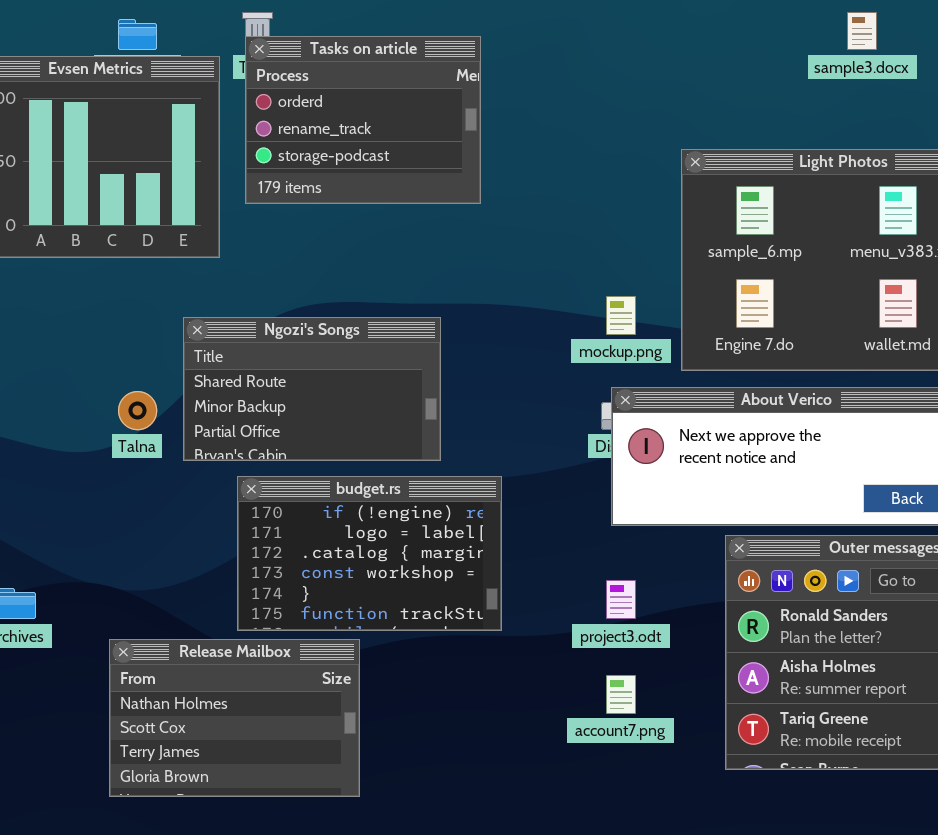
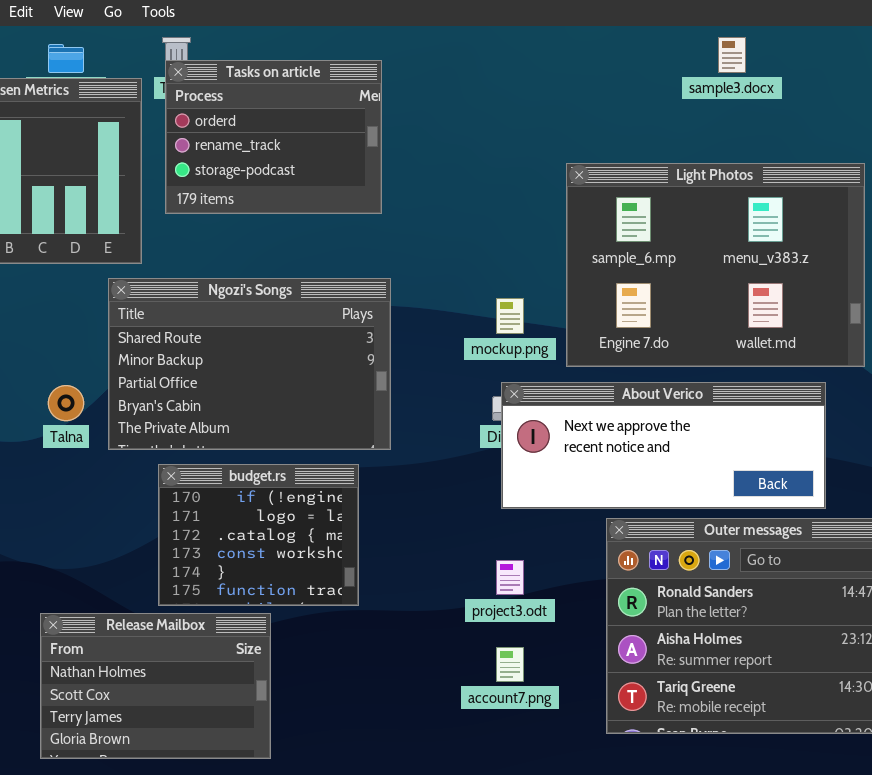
Ngozi's Songs: [183,317,441,461] -> [108,278,391,450], resized
budget.rs: [237,476,502,631] -> [158,464,359,606], resized

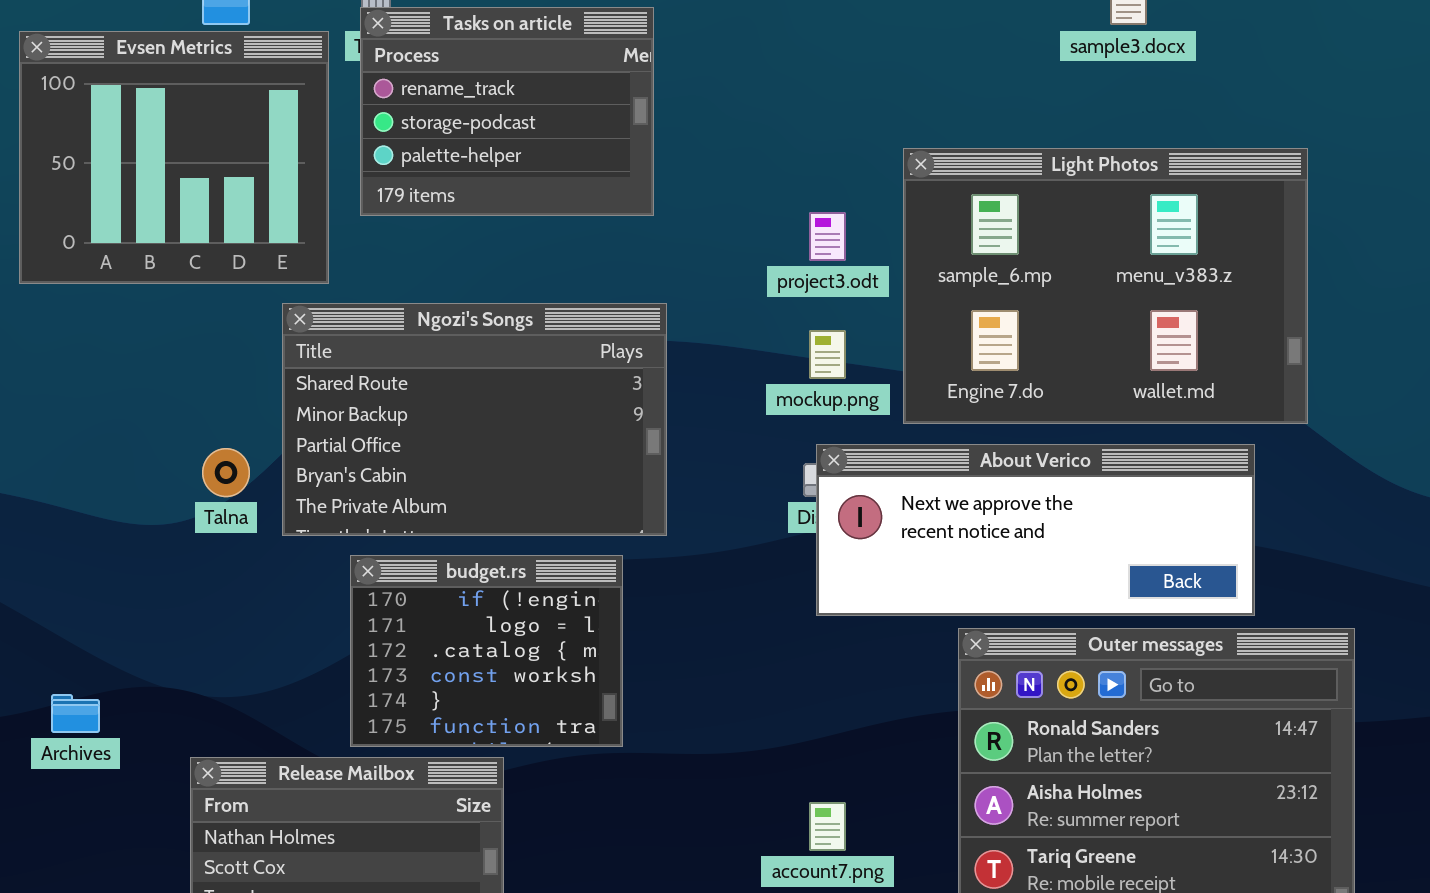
Tasks on article: [165,60,382,214] -> [360,7,654,216], scrolled down 1 row
project3.odt: [496,560,524,595] -> [809,212,846,261], moved

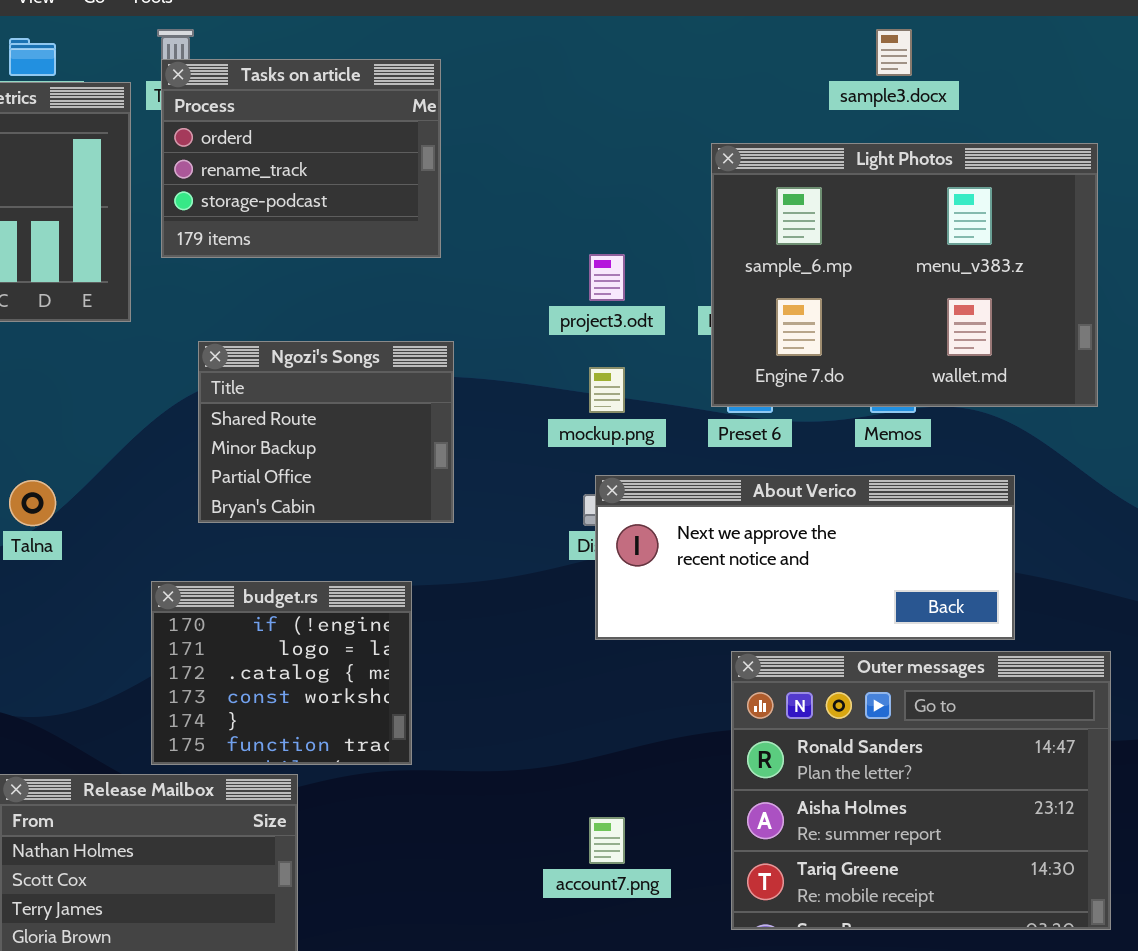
Tasks on article: [360,7,654,216] -> [161,59,441,258], scrolled up 1 row
Light Photos: [903,148,1308,424] -> [711,143,1098,407], moved
Ngozi's Songs: [282,303,667,536] -> [198,341,454,523], resized

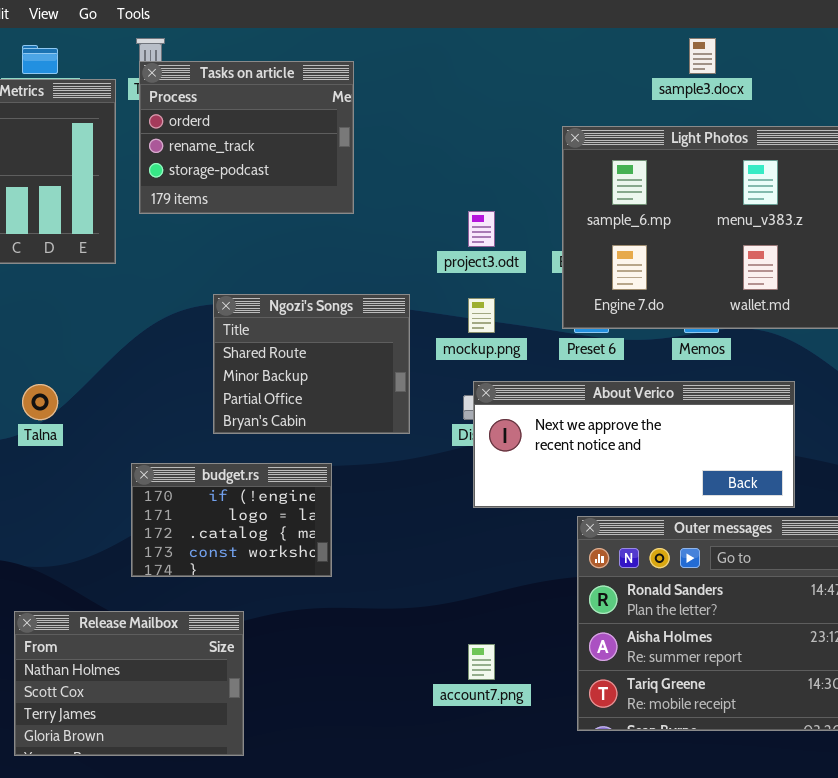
Ngozi's Songs: [198,341,454,523] -> [213,294,410,434], moved
budget.rs: [151,581,412,765] -> [131,463,332,577], resized

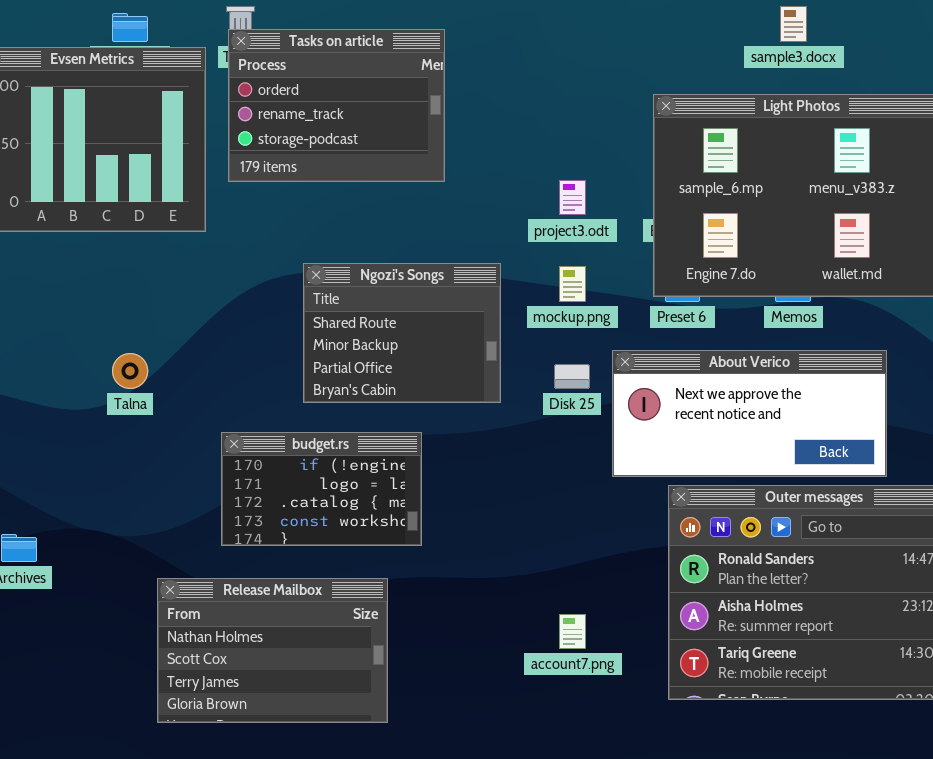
About Verico: [473,381,795,508] -> [612,350,887,477], resized
Release Mailbox: [14,611,244,756] -> [157,578,388,723], moved

